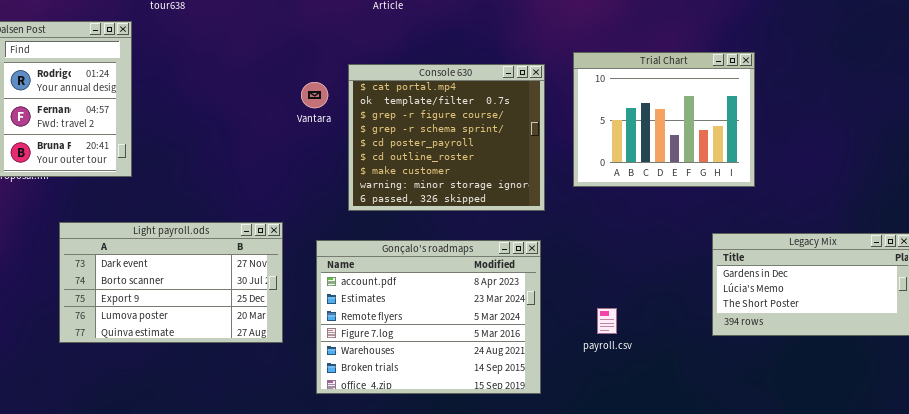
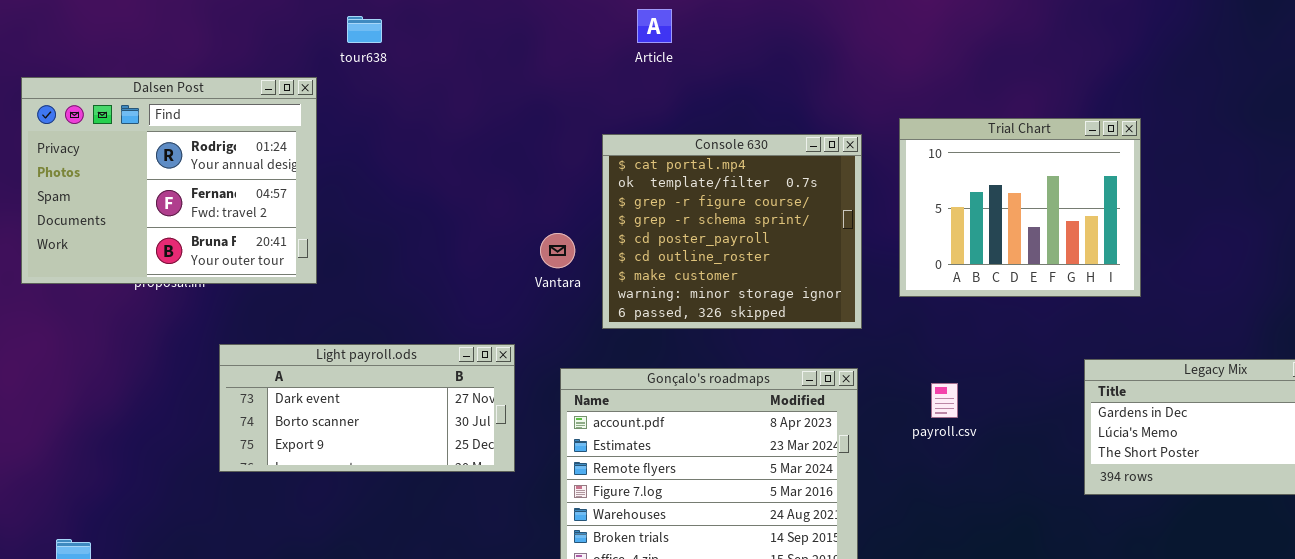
Vantara: [301,82,328,108] -> [540,233,575,268], moved
Light payroll.ods: [59,222,283,343] -> [219,344,515,472], resized
payroll.csv: [597,308,617,334] -> [931,383,958,418], moved

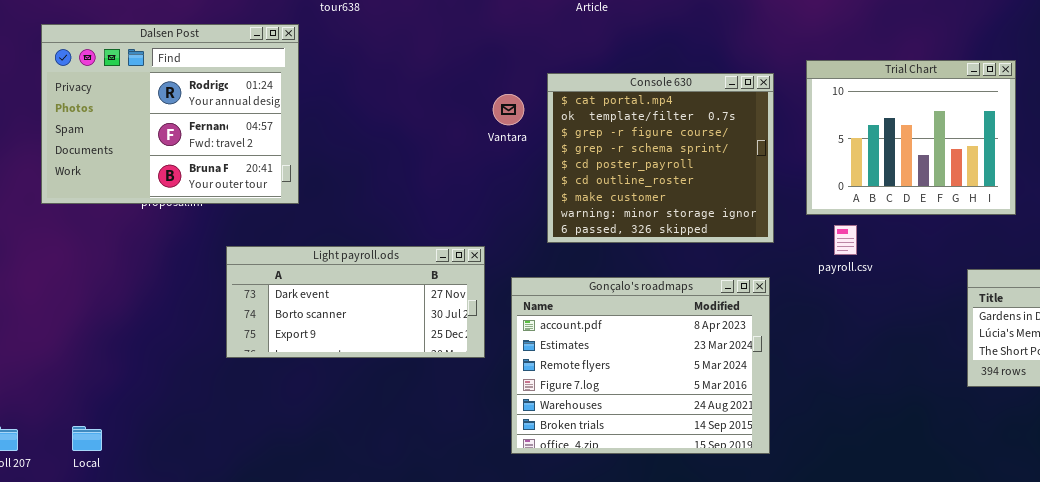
Vantara: [540,233,575,268] -> [493,94,524,125], moved
Light payroll.ods: [219,344,515,472] -> [226,246,485,358], moved
payroll.csv: [931,383,958,418] -> [834,225,857,255], moved

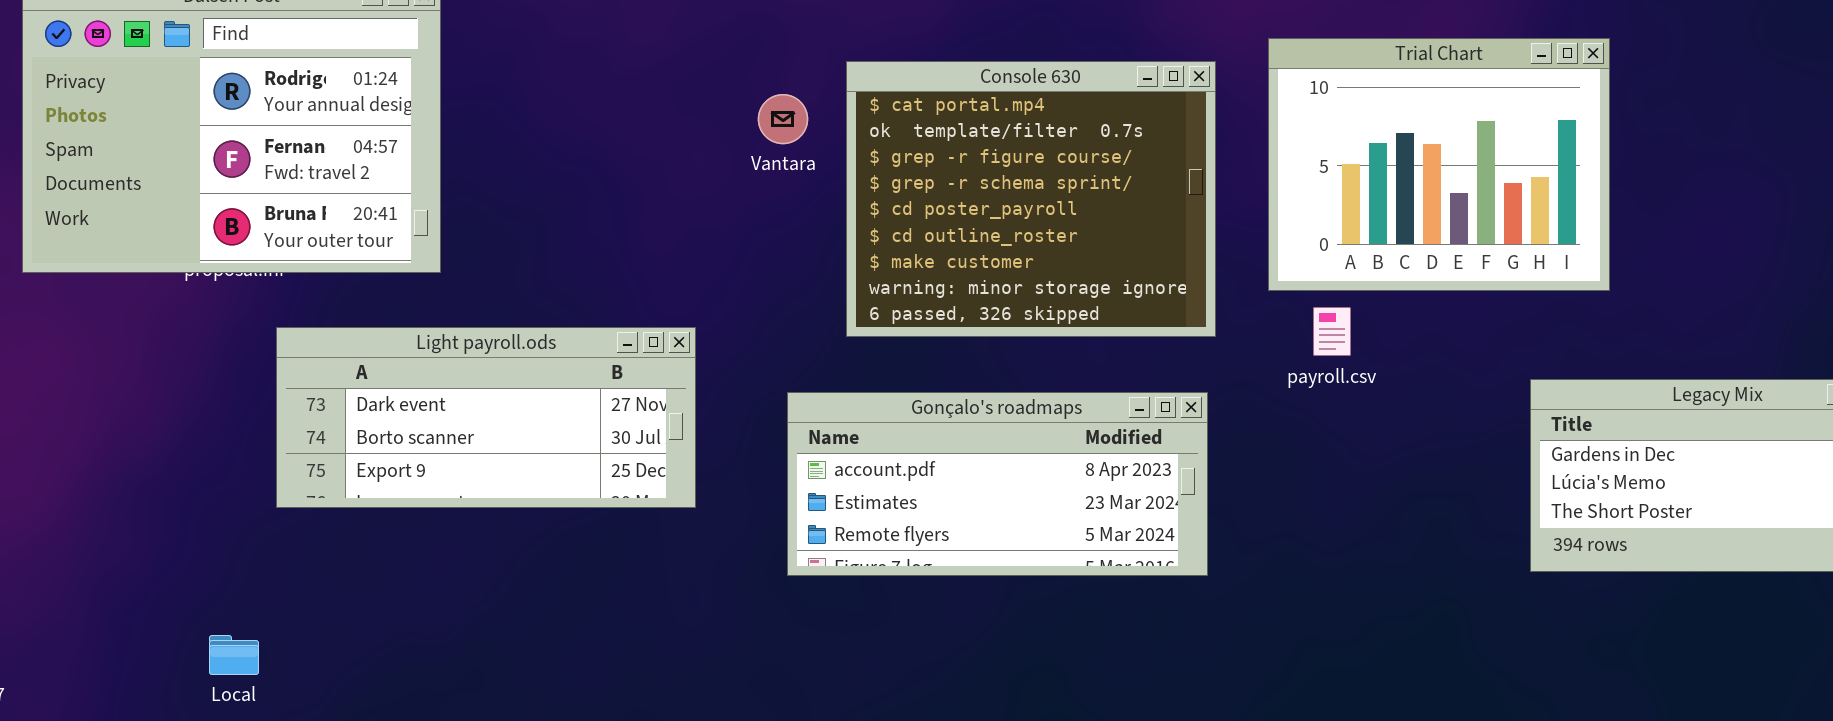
Light payroll.ods: [226,246,485,358] -> [276,327,696,508], moved
Gonçalo's roadmaps: [511,277,770,454] -> [787,392,1208,576], resized
Local: [72,426,102,451] -> [209,635,259,675], moved

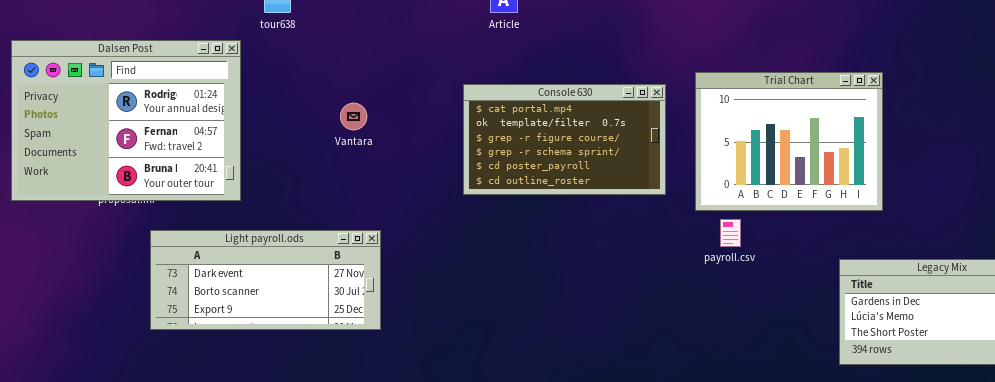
Console 630: [846,61,1216,337] -> [463,84,666,195], resized
Vantara: [758,94,808,144] -> [340,103,367,130], moved
Gonçalo's roadmaps: [787,392,1208,576] -> none, closed

